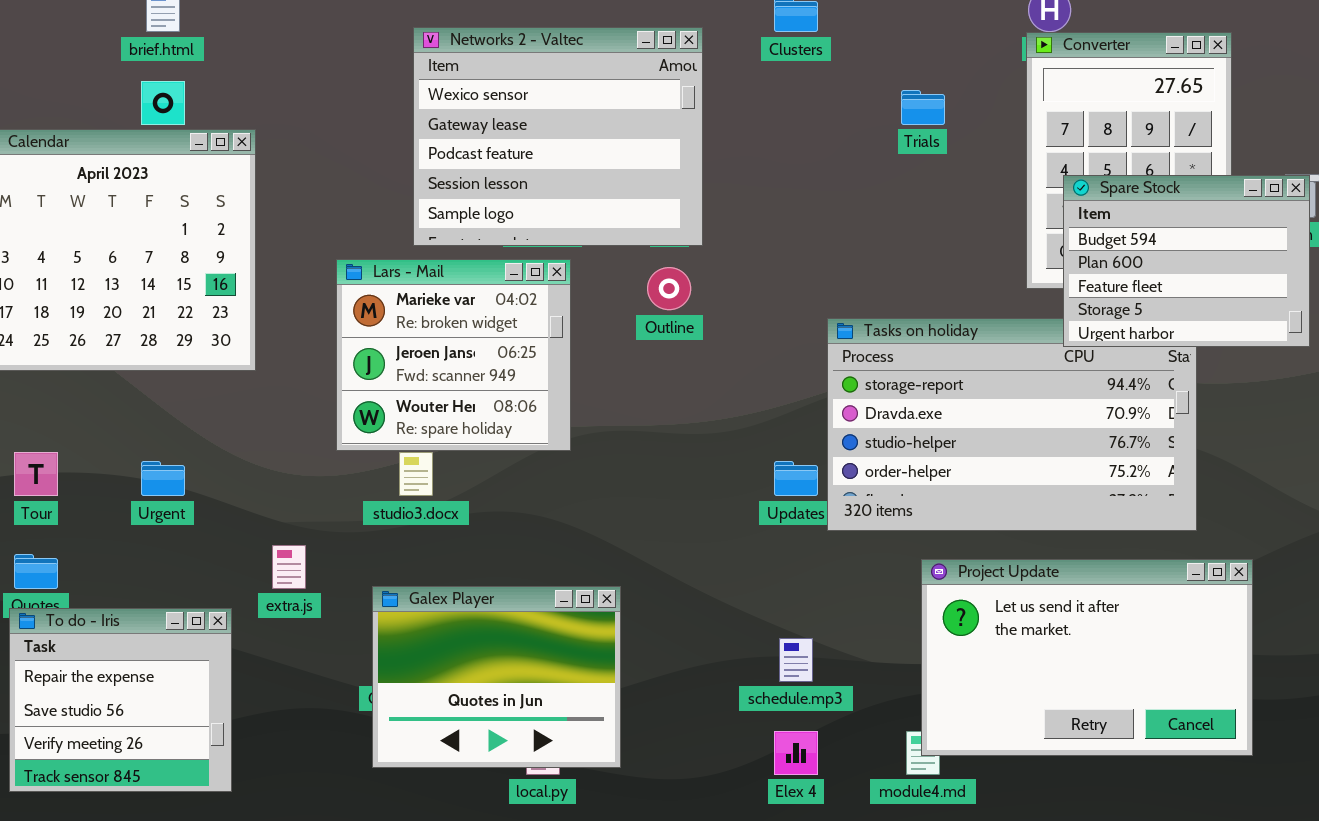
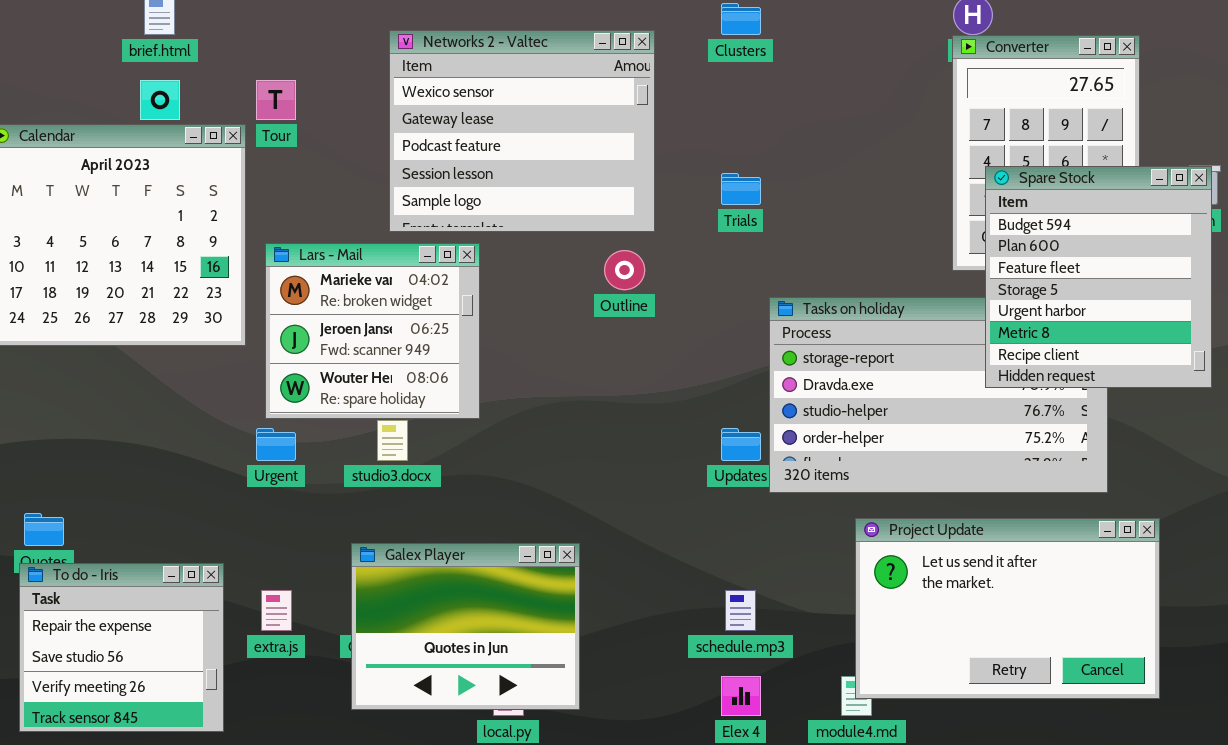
Trials: [901,90,945,125] -> [721,173,761,205], moved
Spare Stock: [1063,175,1310,347] -> [985,166,1212,388], resized
Lars - Mail: [336,259,571,451] -> [265,243,480,419], moved
Tour: [14,452,58,496] -> [256,80,296,120], moved
Urgent: [141,461,185,496] -> [256,428,296,461], moved
extra.js: [272,545,306,589] -> [261,590,292,631], moved

